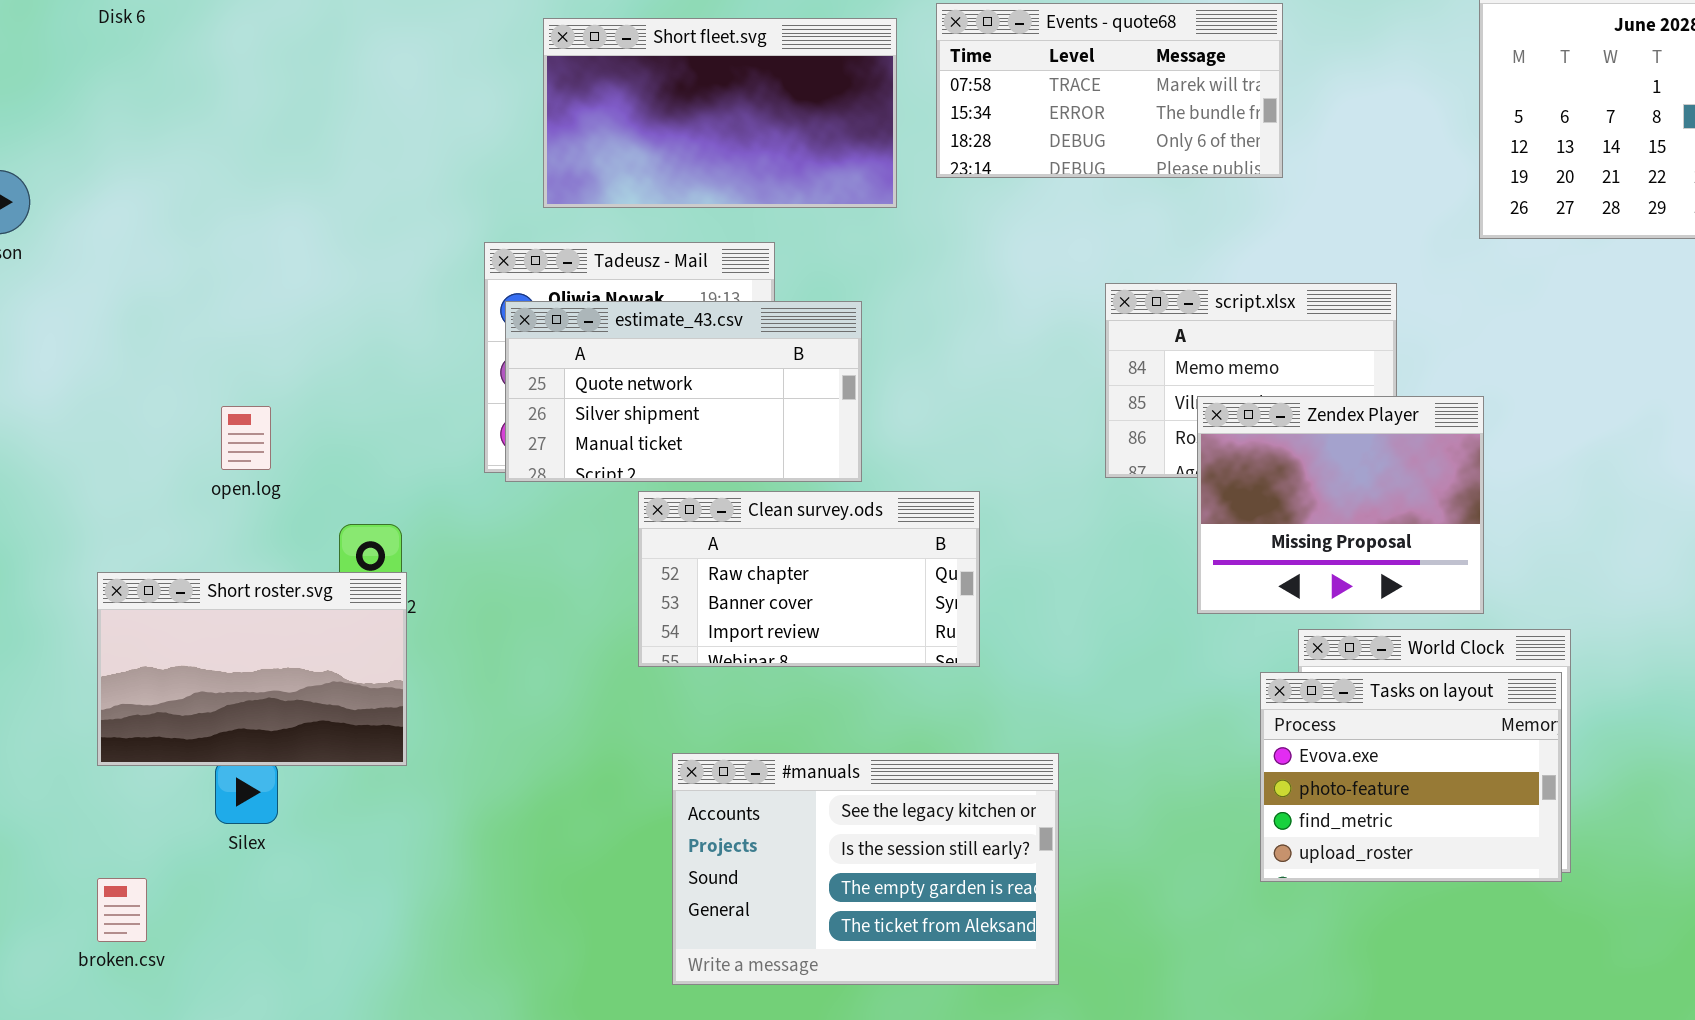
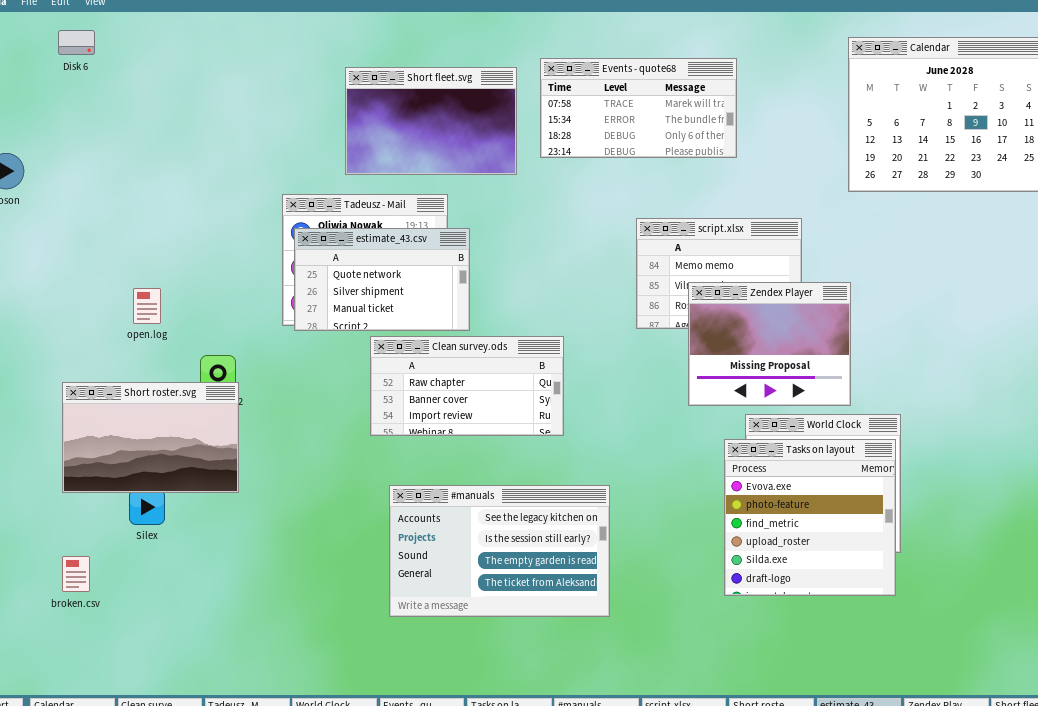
Short fleet.svg: [543,18,897,208] -> [345,67,517,175], resized
estimate_43.csv: [505,301,862,482] -> [294,228,470,331], resized
Tasks on layout: [1260,672,1562,882] -> [724,439,896,596], resized

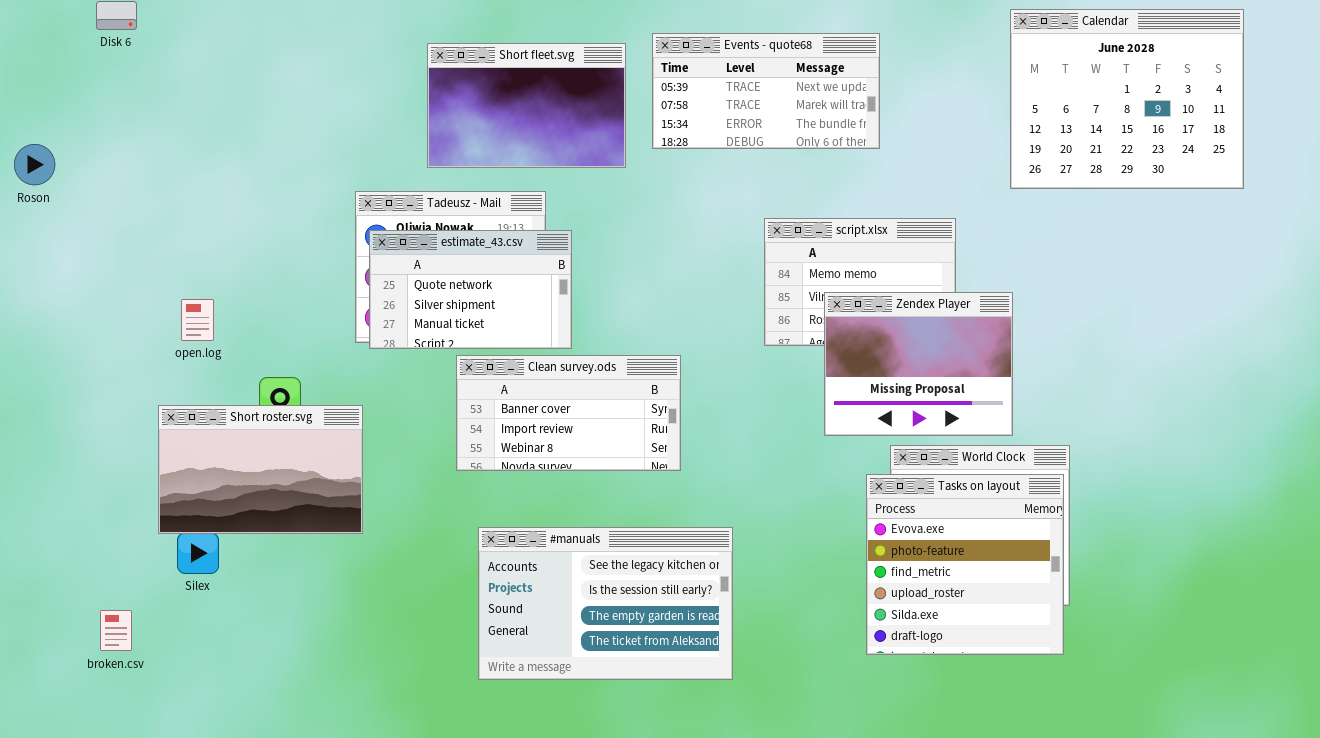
Events - quote68: [540,58,737,158] -> [652,33,880,149], scrolled up 1 row
Clean survey.ods: [370,336,564,436] -> [456,355,681,471], scrolled down 1 row
Short roster.svg: [62,382,239,493] -> [158,405,363,534], moved

